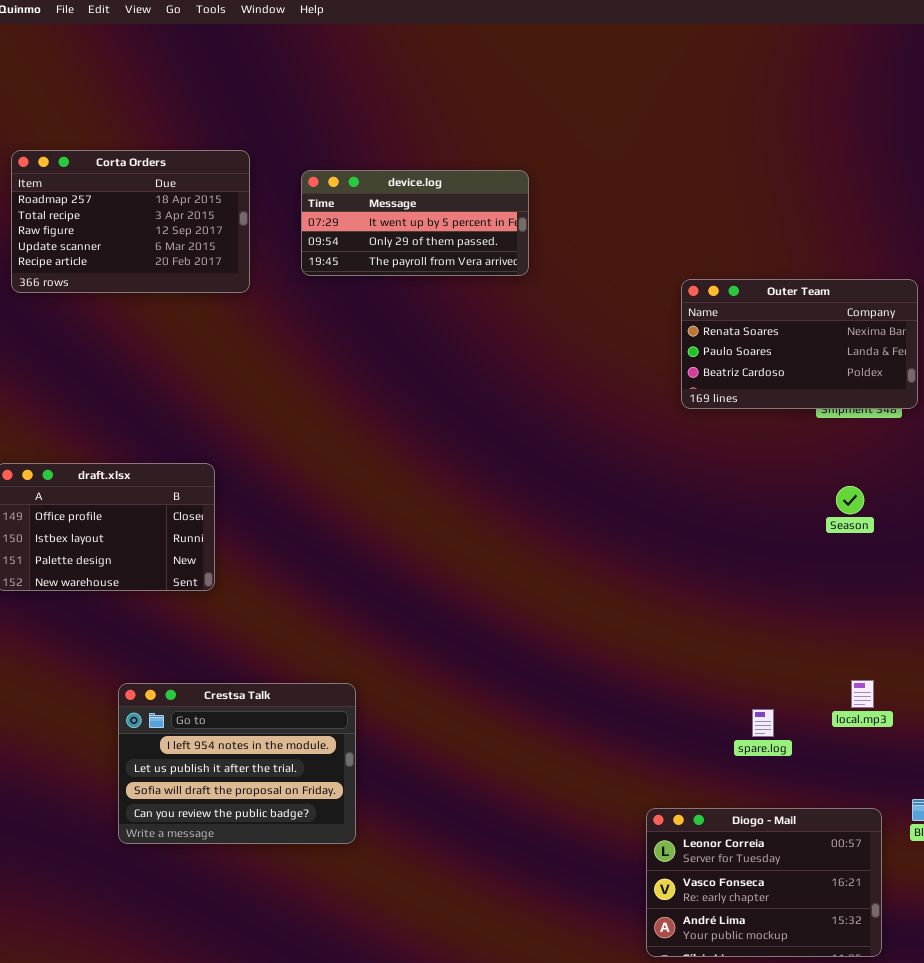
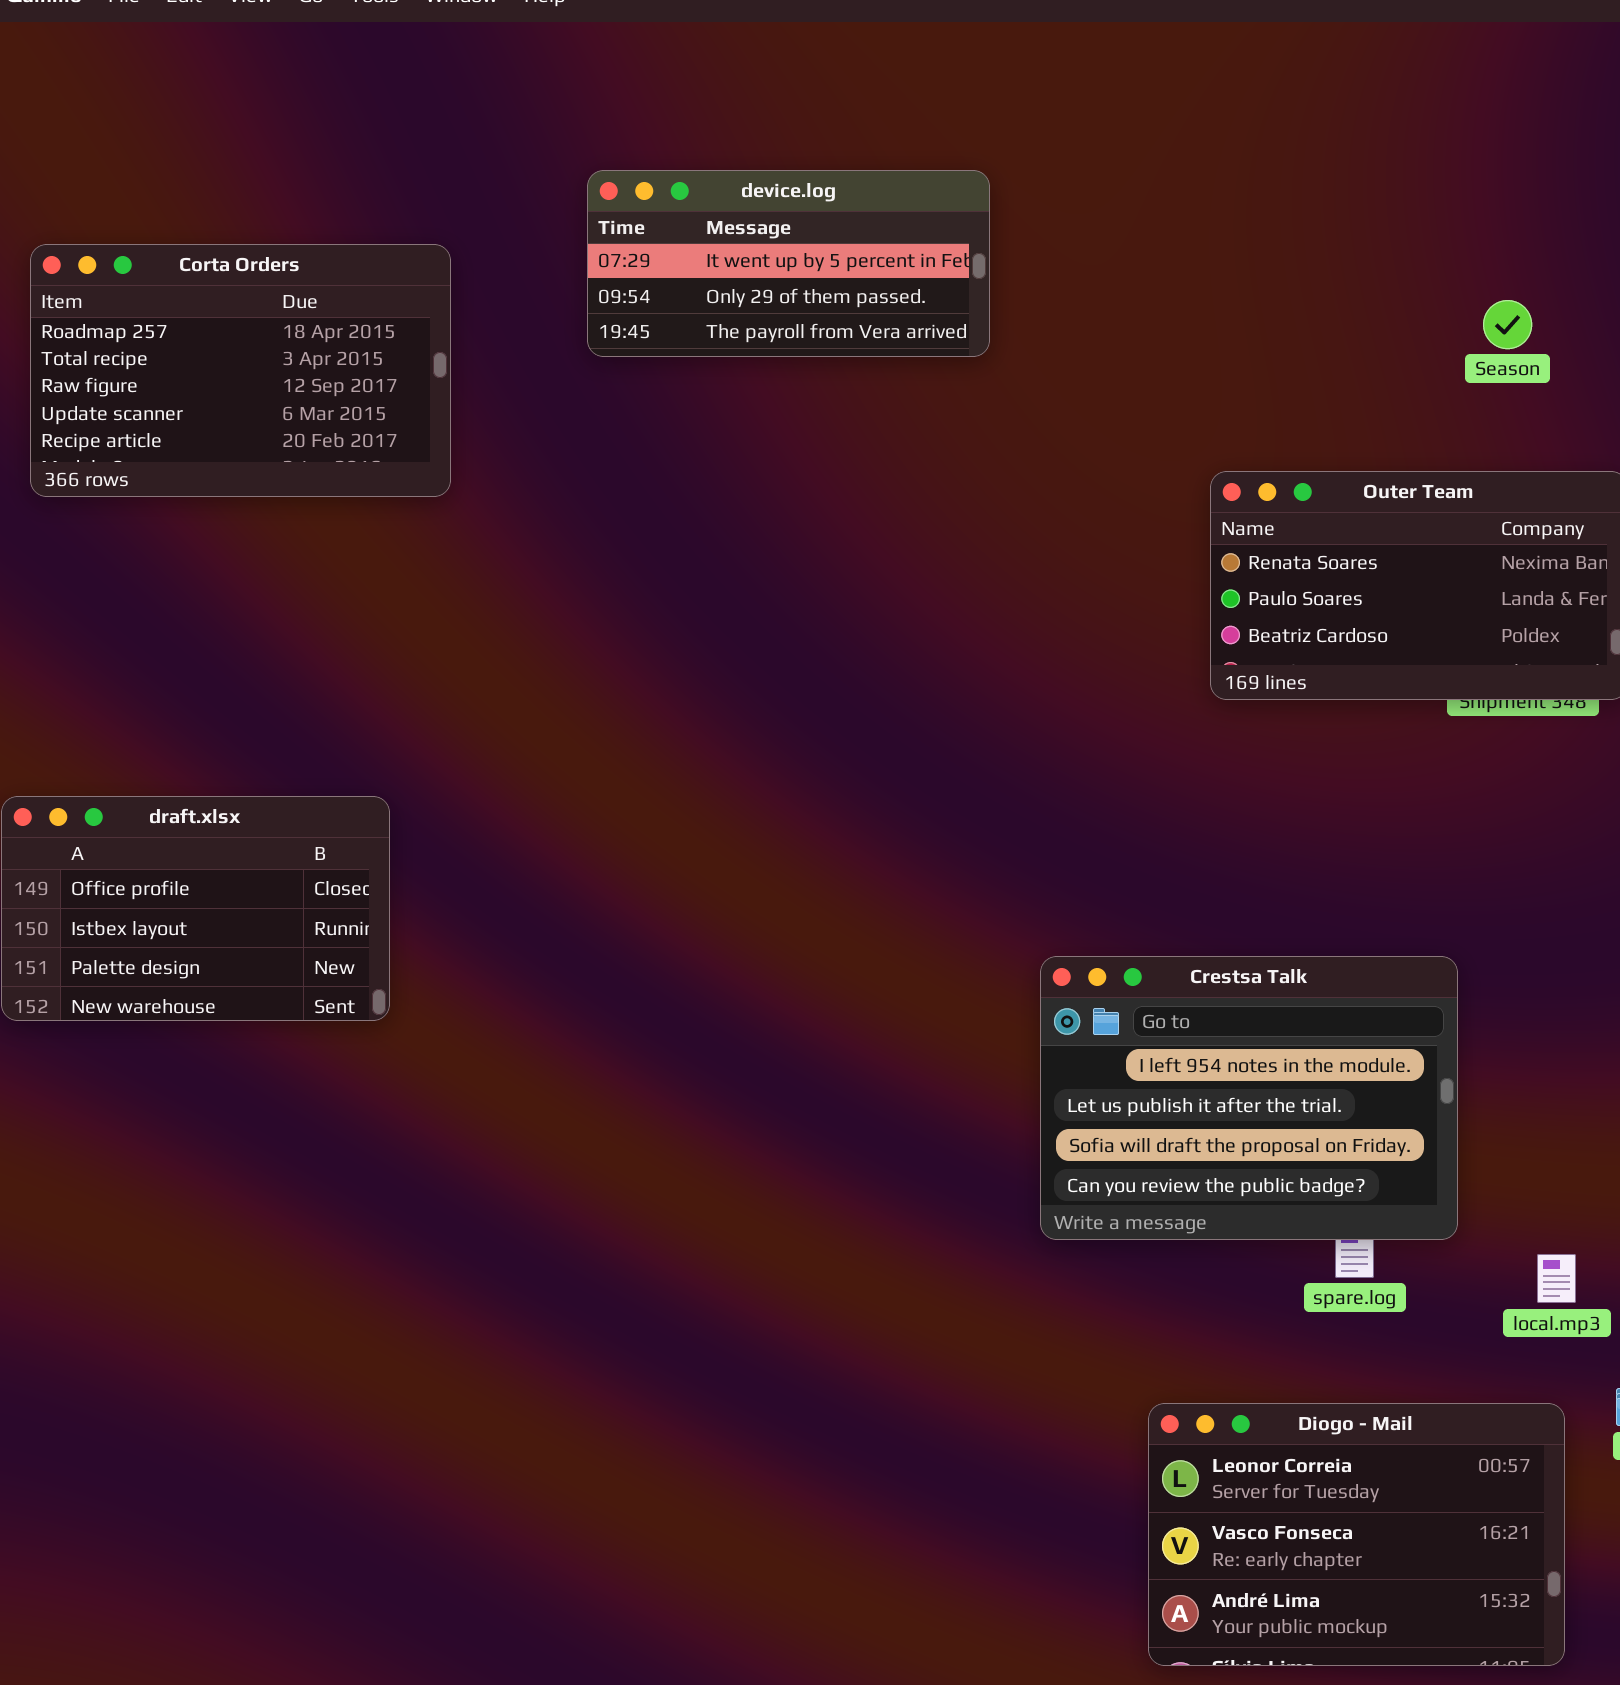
device.log: [301,170,529,276] -> [587,170,990,357], moved
Season: [836,486,864,514] -> [1483,300,1532,349], moved
local.mp3: [851,680,874,708] -> [1537,1254,1576,1303], moved
Crestsa Talk: [118,683,356,844] -> [1040,956,1458,1240], moved

